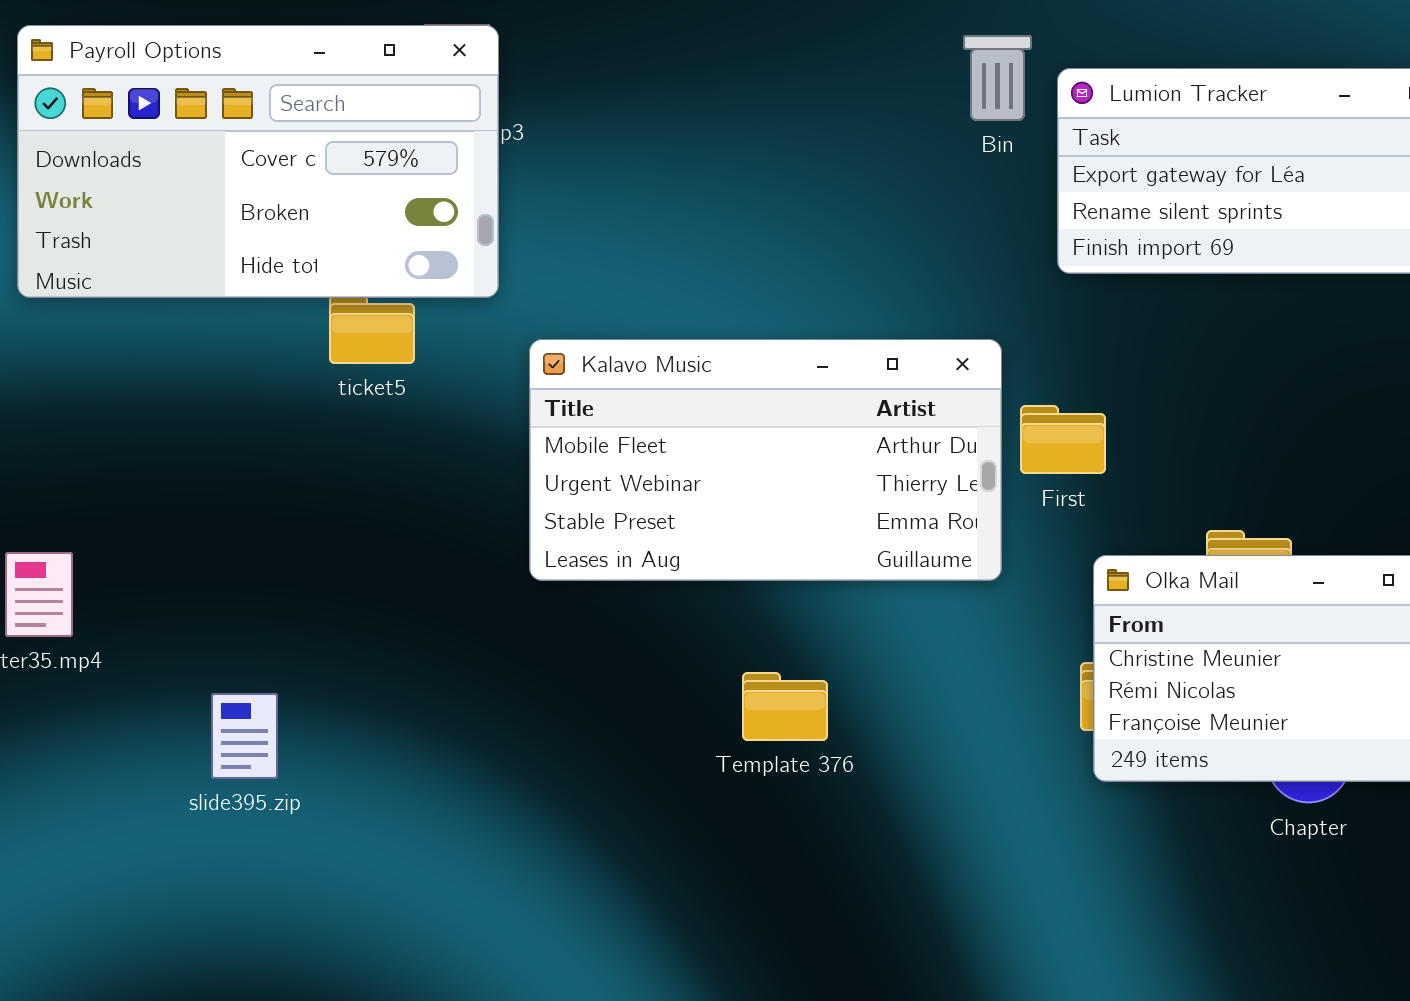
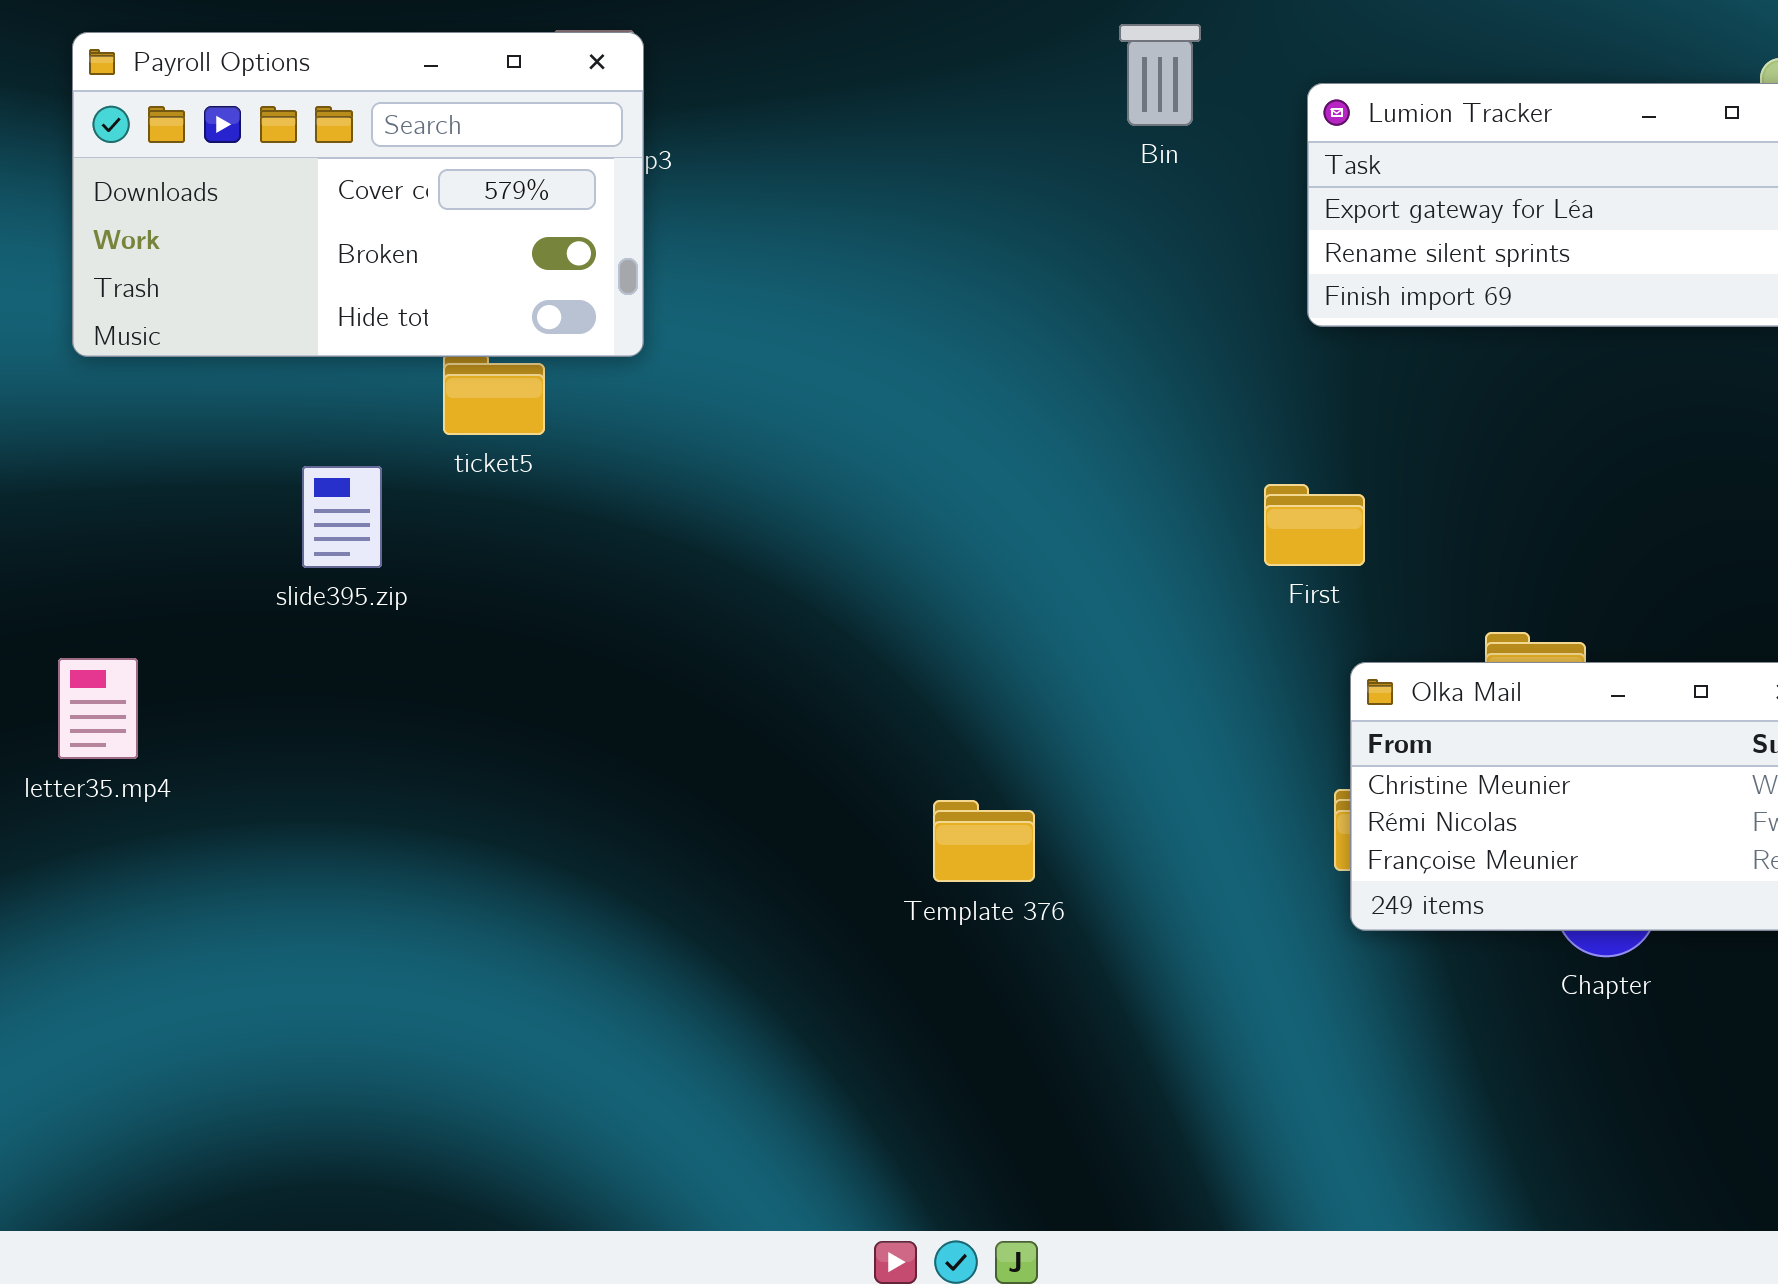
Bin: [963,35,1032,121] -> [1119,24,1201,126], moved
Kalavo Music: [529,339,1002,581] -> none, closed
slide395.zip: [211,693,278,779] -> [302,466,382,568], moved

